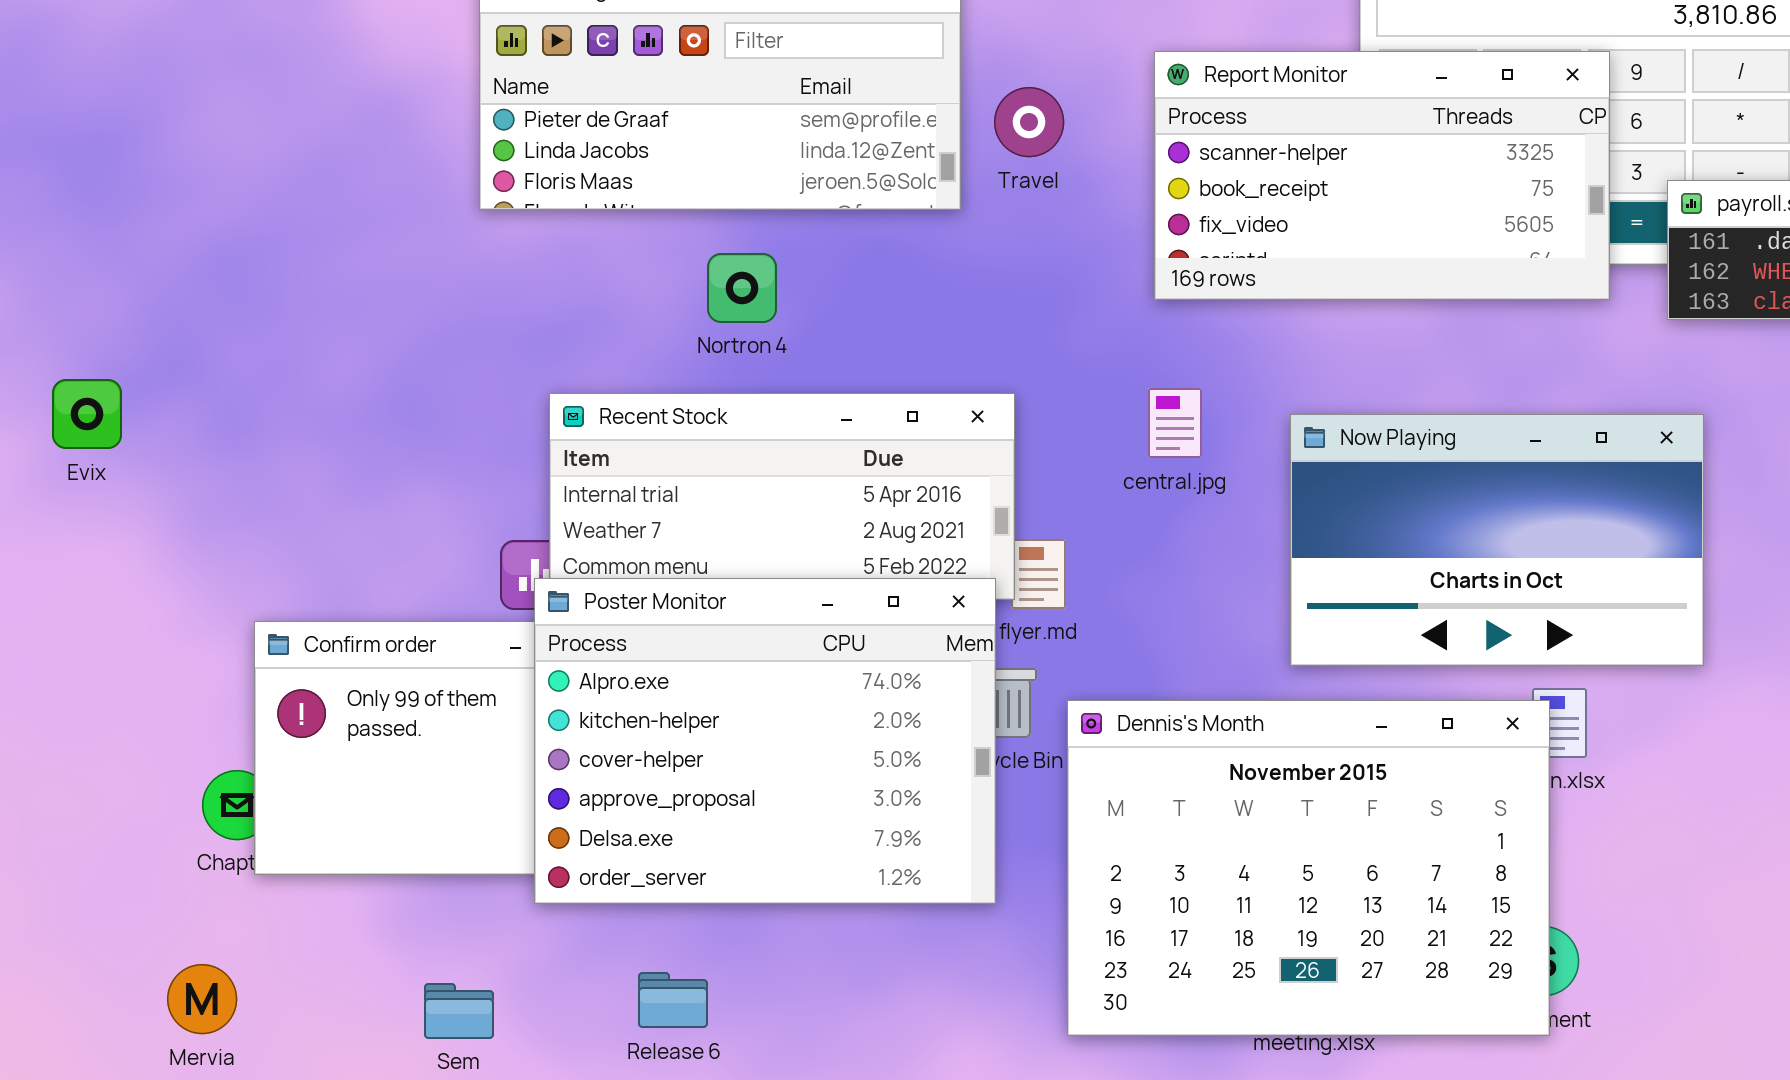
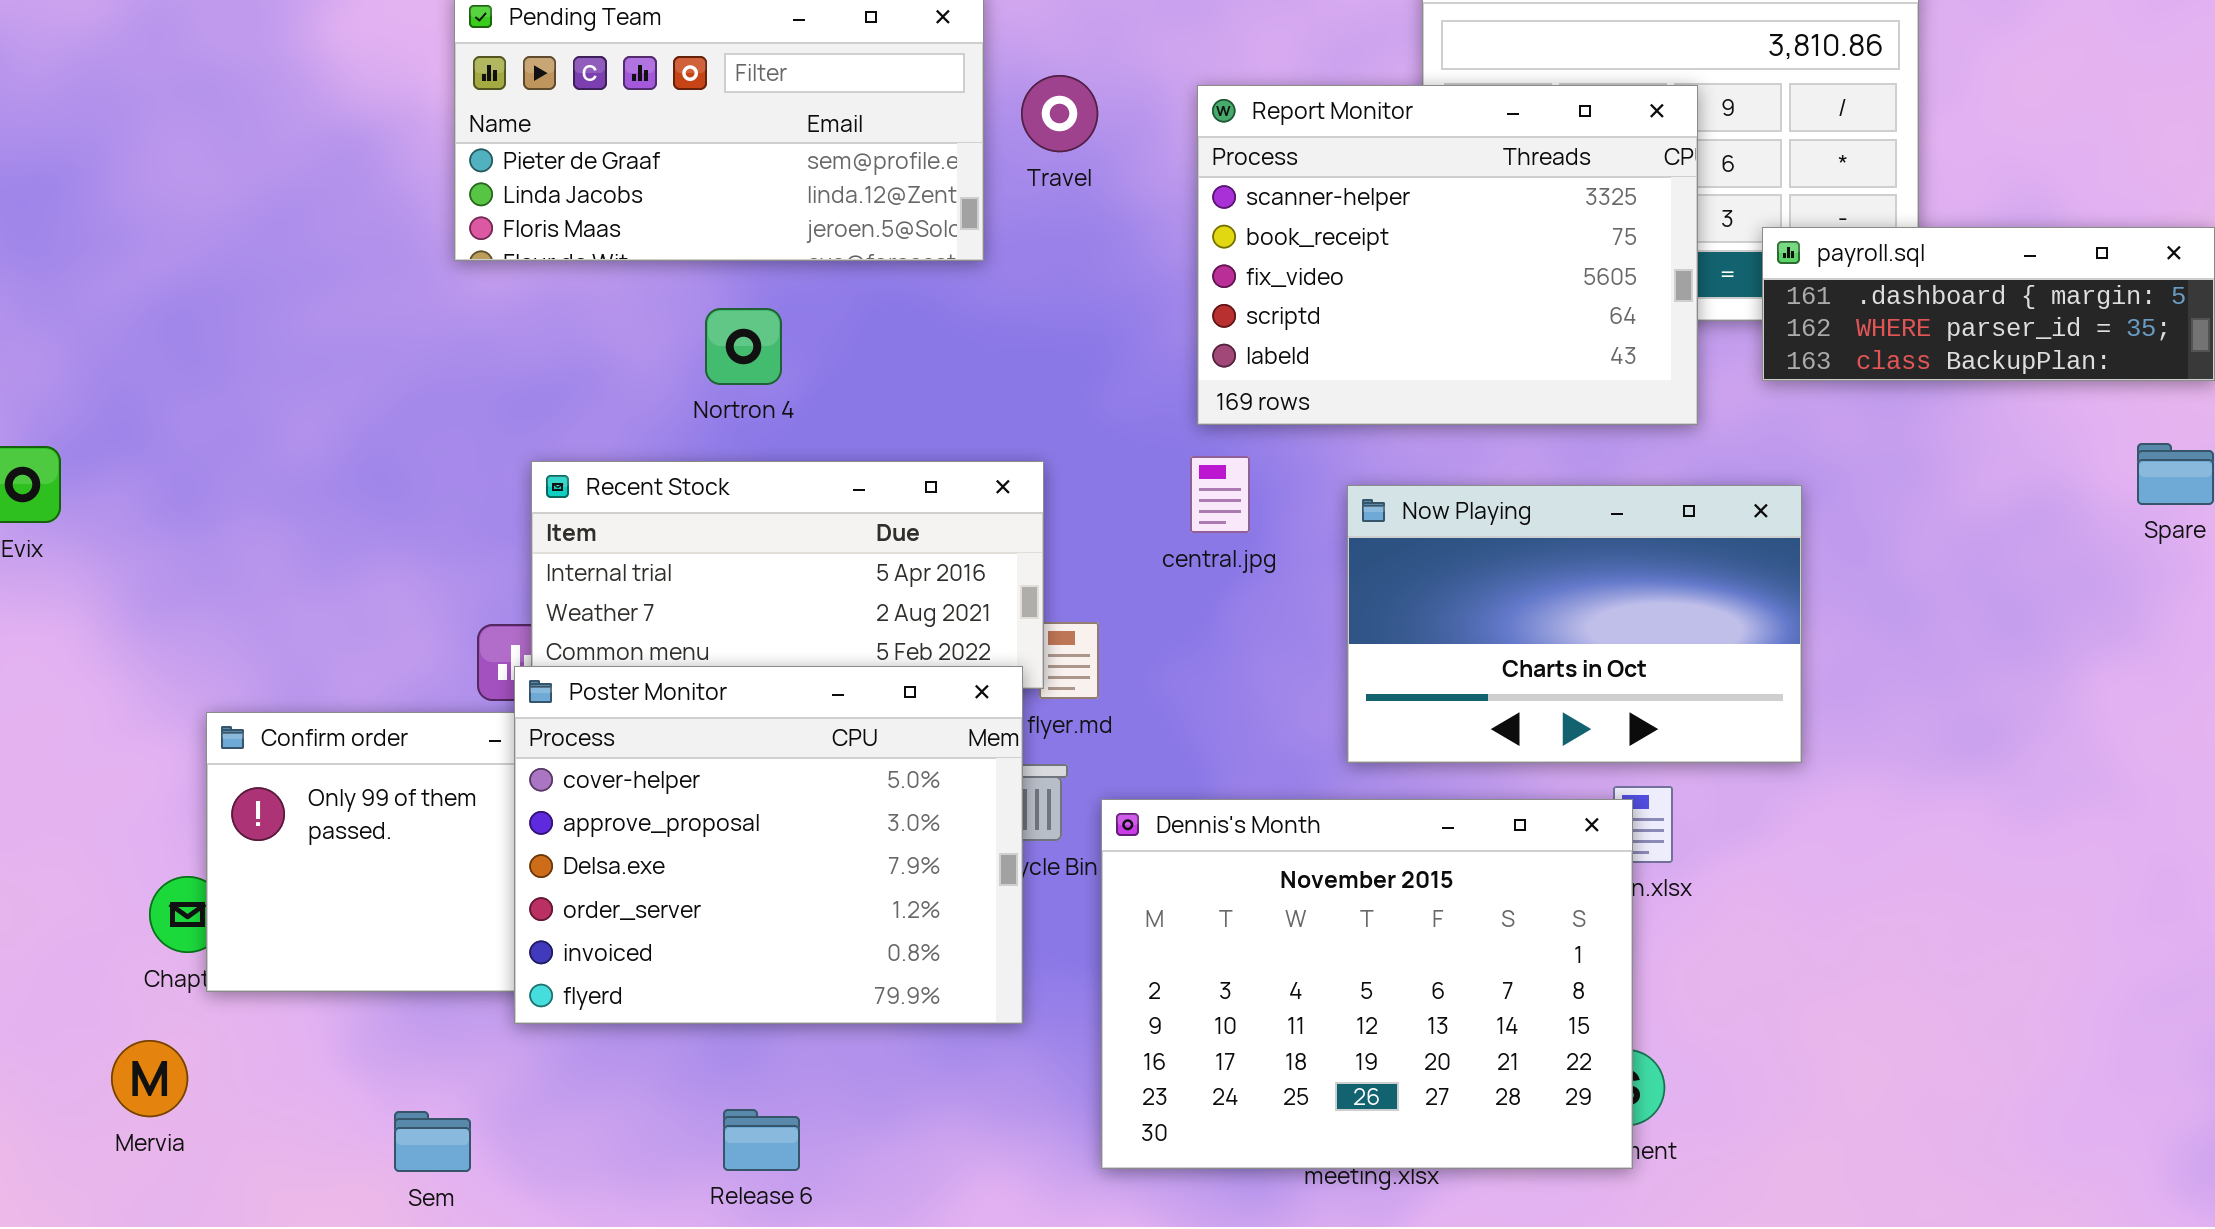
Report Monitor: [1154,51,1610,300] -> [1197,85,1698,425], resized
Travel: [994,87,1064,157] -> [1021,75,1098,152], moved
Poster Monitor: [534,578,996,904] -> [514,666,1023,1024], scrolled down 2 rows
Mervia: [167,964,237,1034] -> [111,1040,188,1117], moved
Release 6: [638,972,708,1028] -> [723,1109,800,1171], moved

